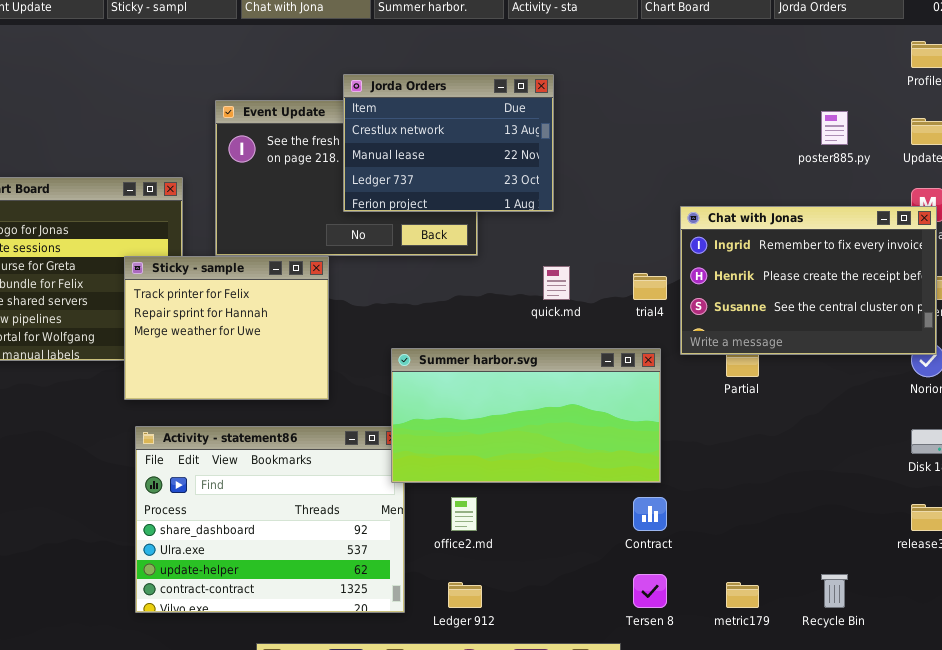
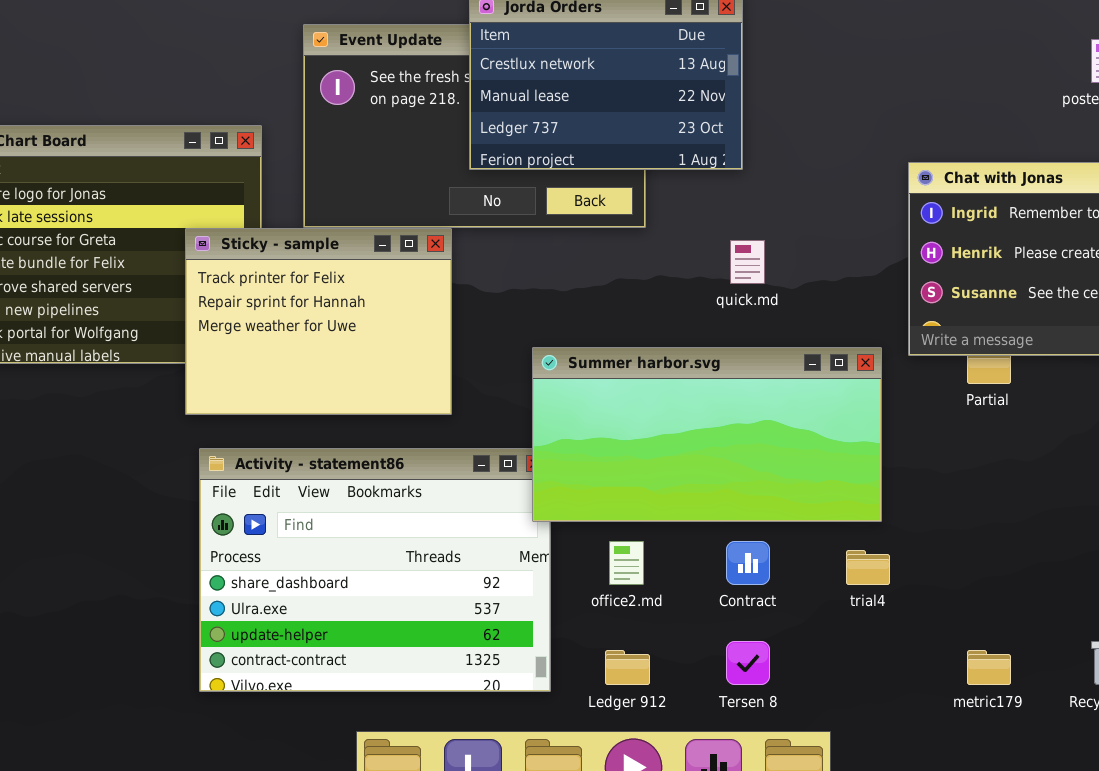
trial4: [633,273,667,300] -> [846,550,890,585], moved
Contract: [633,497,667,531] -> [726,541,770,585], moved
Tersen 8: [633,574,667,608] -> [726,641,770,685], moved

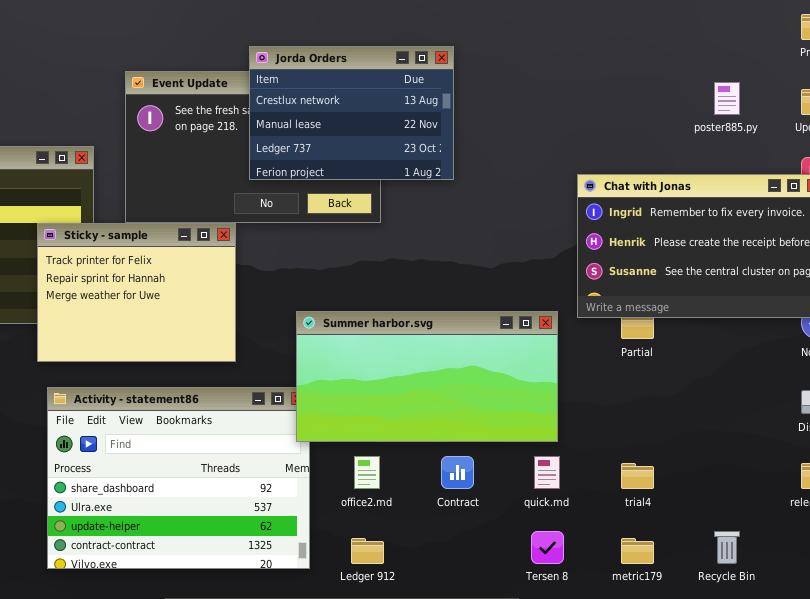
quick.md: [730,240,765,284] -> [534,456,560,489], moved
trial4: [846,550,890,585] -> [621,463,654,489], moved
Tersen 8: [726,641,770,685] -> [531,531,564,564], moved

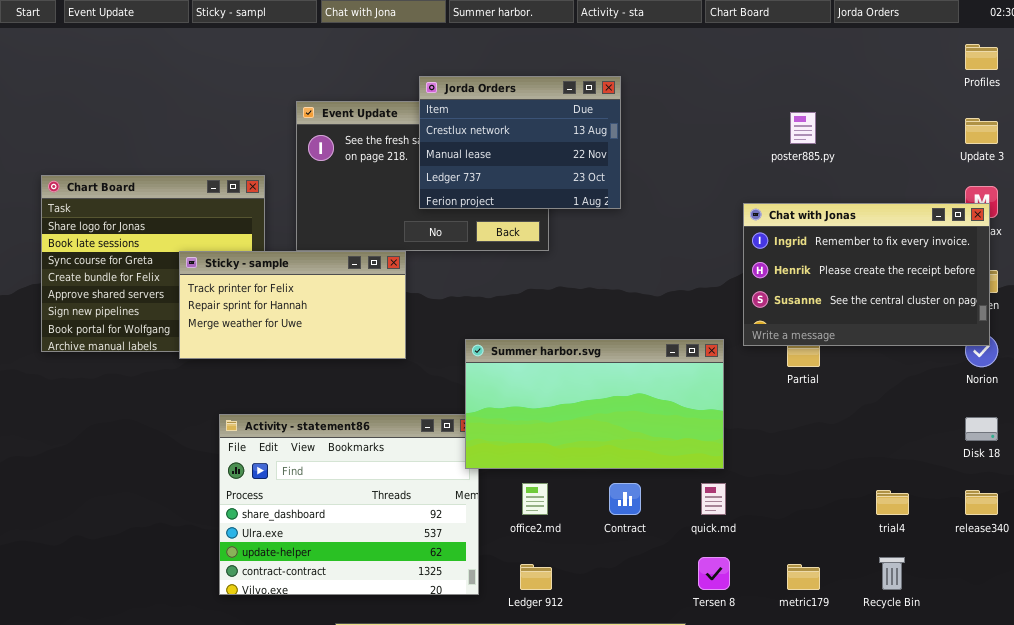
poster885.py: [714,82,740,115] -> [790,112,816,144], moved
Sticky - sample: [37,223,236,362] -> [179,251,406,359], resized
trial4: [621,463,654,489] -> [876,490,909,515], moved

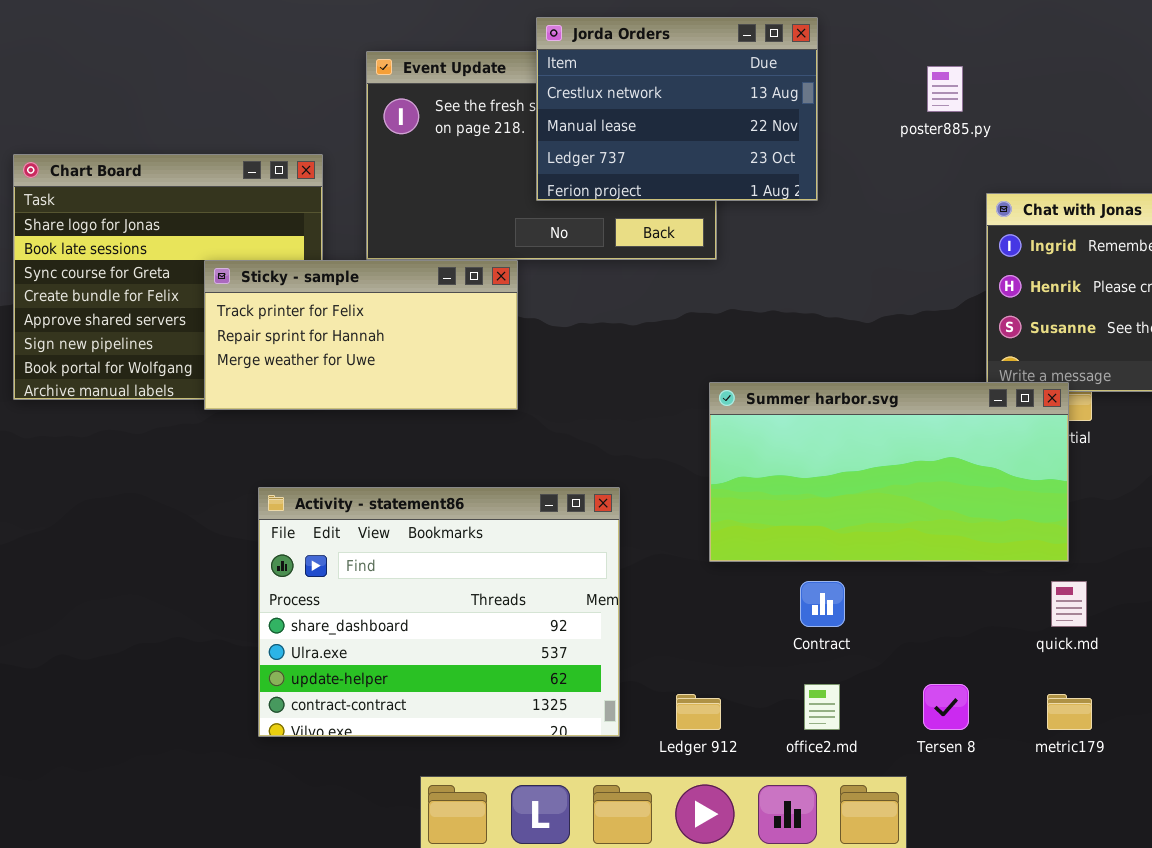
poster885.py: [790,112,816,144] -> [927,66,963,112], moved
Summer harbor.svg: [465,339,724,469] -> [709,382,1069,562], moved
office2.md: [522,483,548,515] -> [804,684,840,730], moved
quick.md: [701,483,726,515] -> [1051,581,1087,627], moved

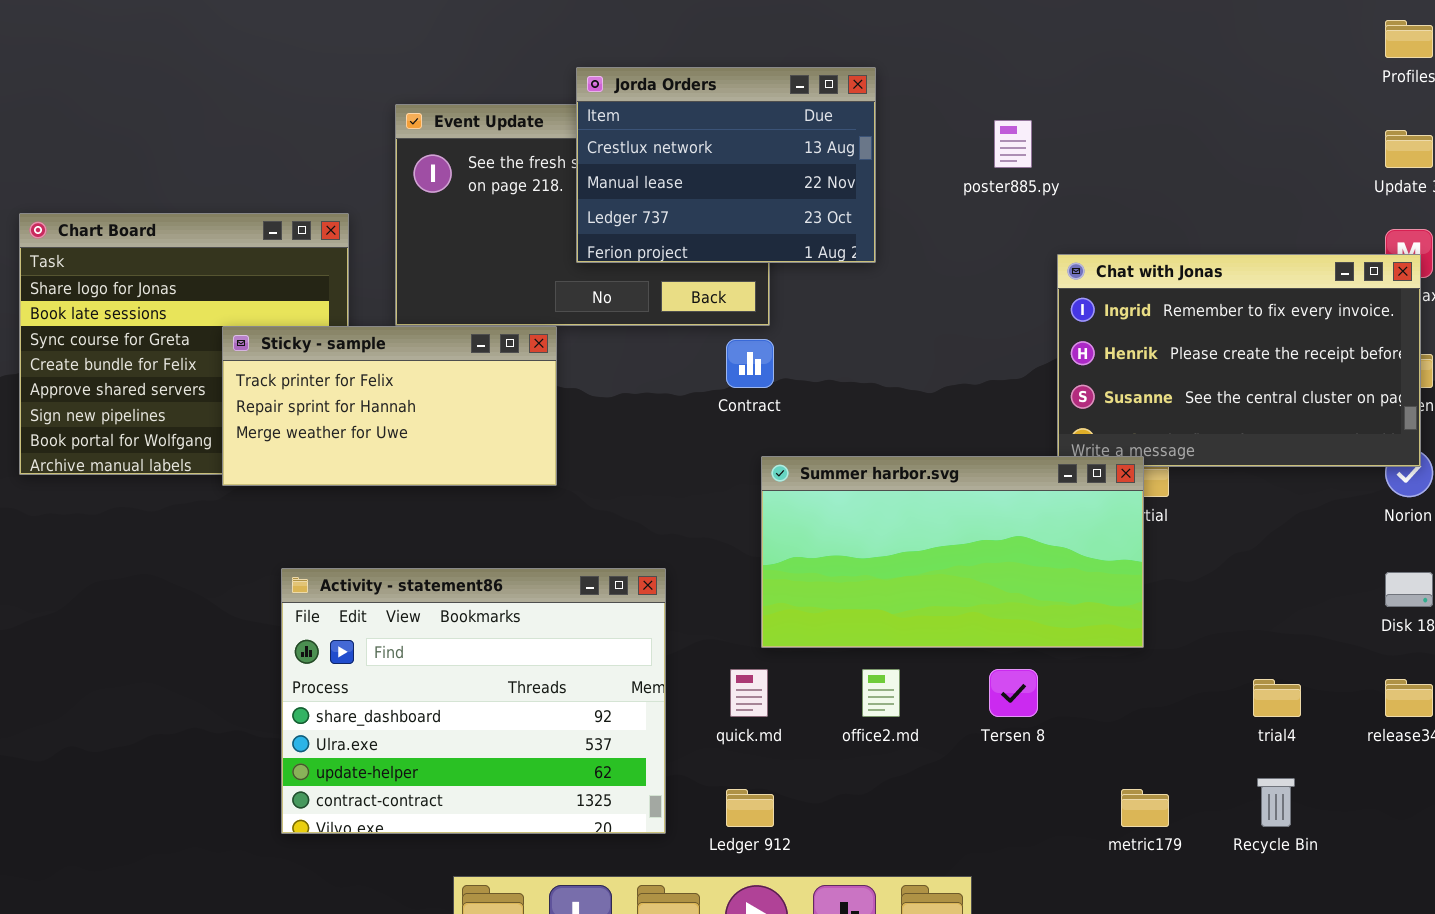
Contract: [800,581,845,627] -> [726,339,774,388], moved
quick.md: [1051,581,1087,627] -> [730,669,768,717], moved
office2.md: [804,684,840,730] -> [862,669,900,717], moved
Tersen 8: [923,684,969,730] -> [989,669,1038,717], moved

